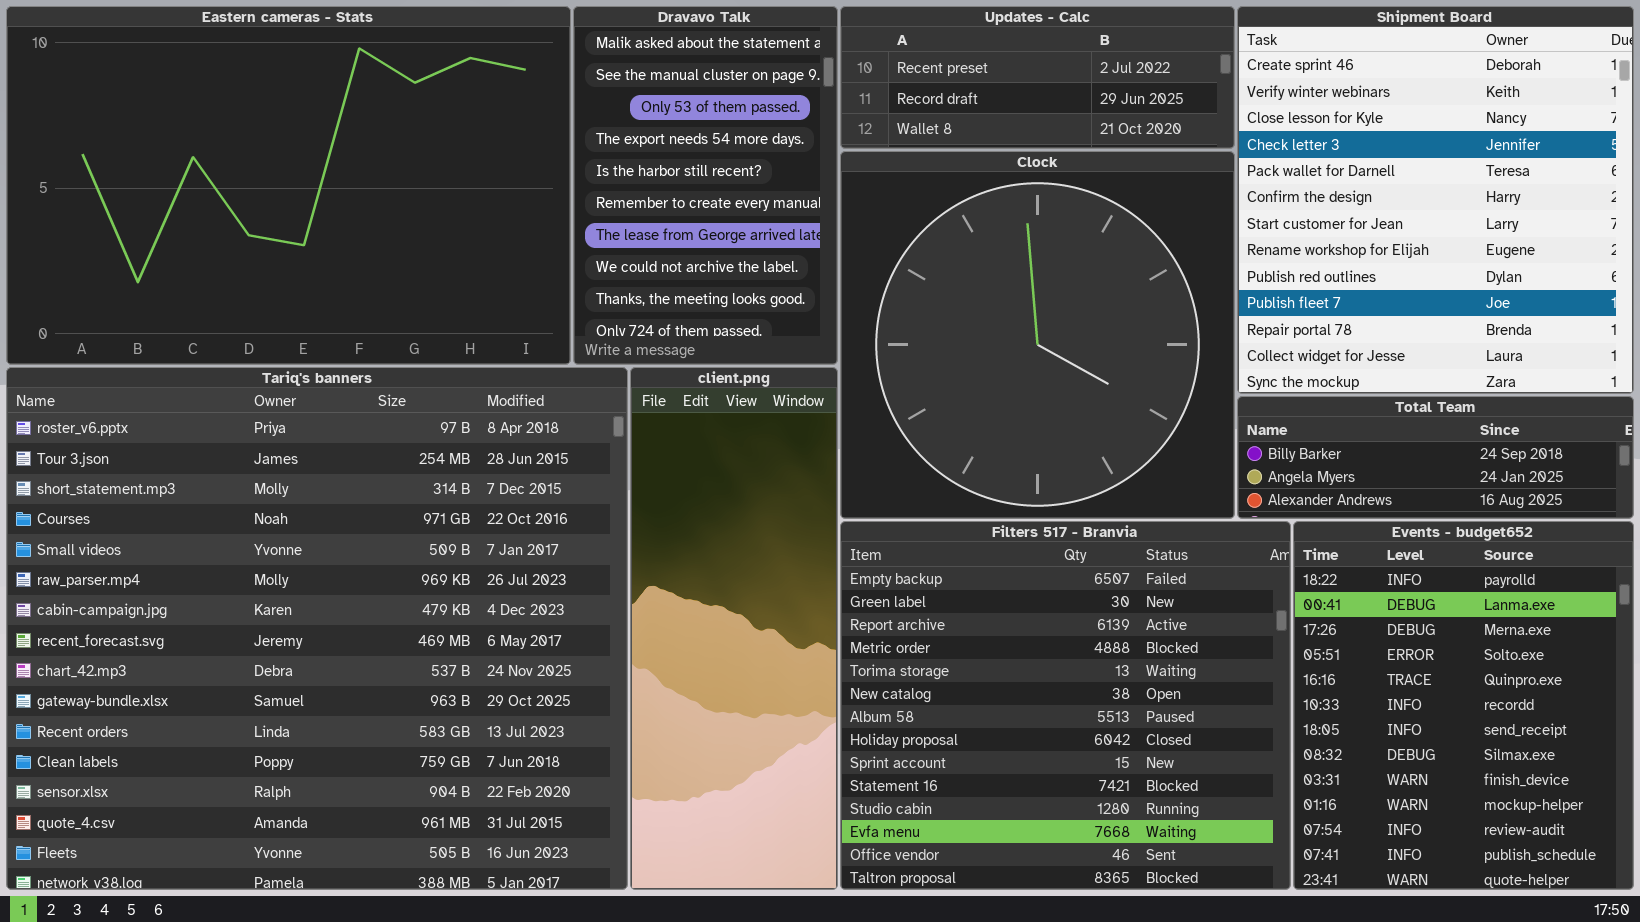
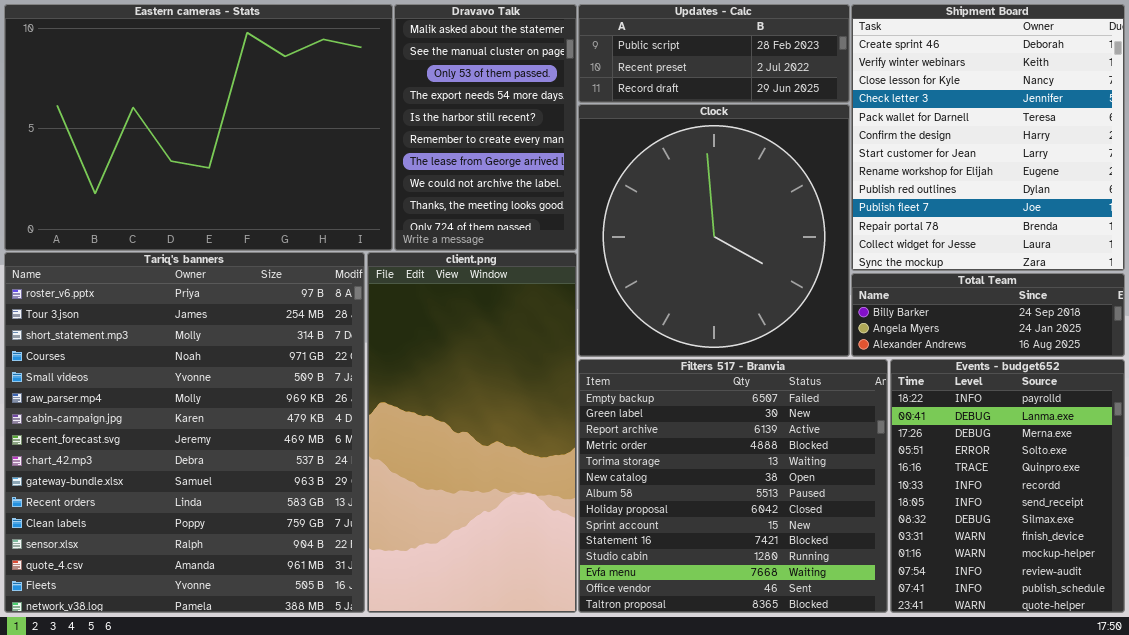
Updates - Calc: [840,6,1235,149] -> [578,4,850,103], scrolled up 1 row
Tariq's banners: [6,367,628,890] -> [4,252,365,613], resized
client.png: [630,367,838,890] -> [367,252,577,613], resized

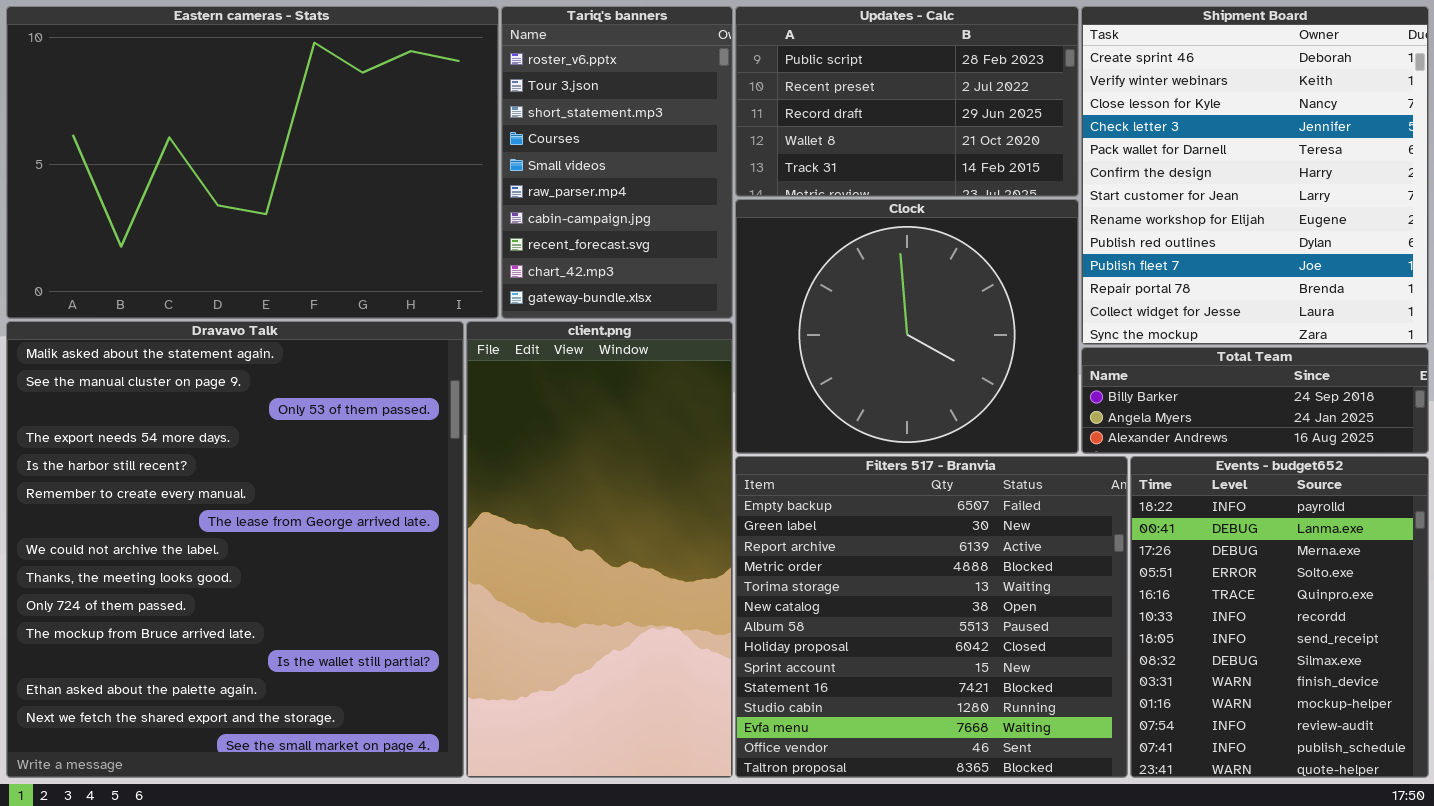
Dravavo Talk: [394,4,577,251] -> [6,321,464,778], moved, resized
Updates - Calc: [578,4,850,103] -> [735,6,1079,197], resized
Clock: [578,104,850,357] -> [735,199,1079,454], resized
Tariq's banners: [4,252,365,613] -> [501,6,733,319], moved, resized

